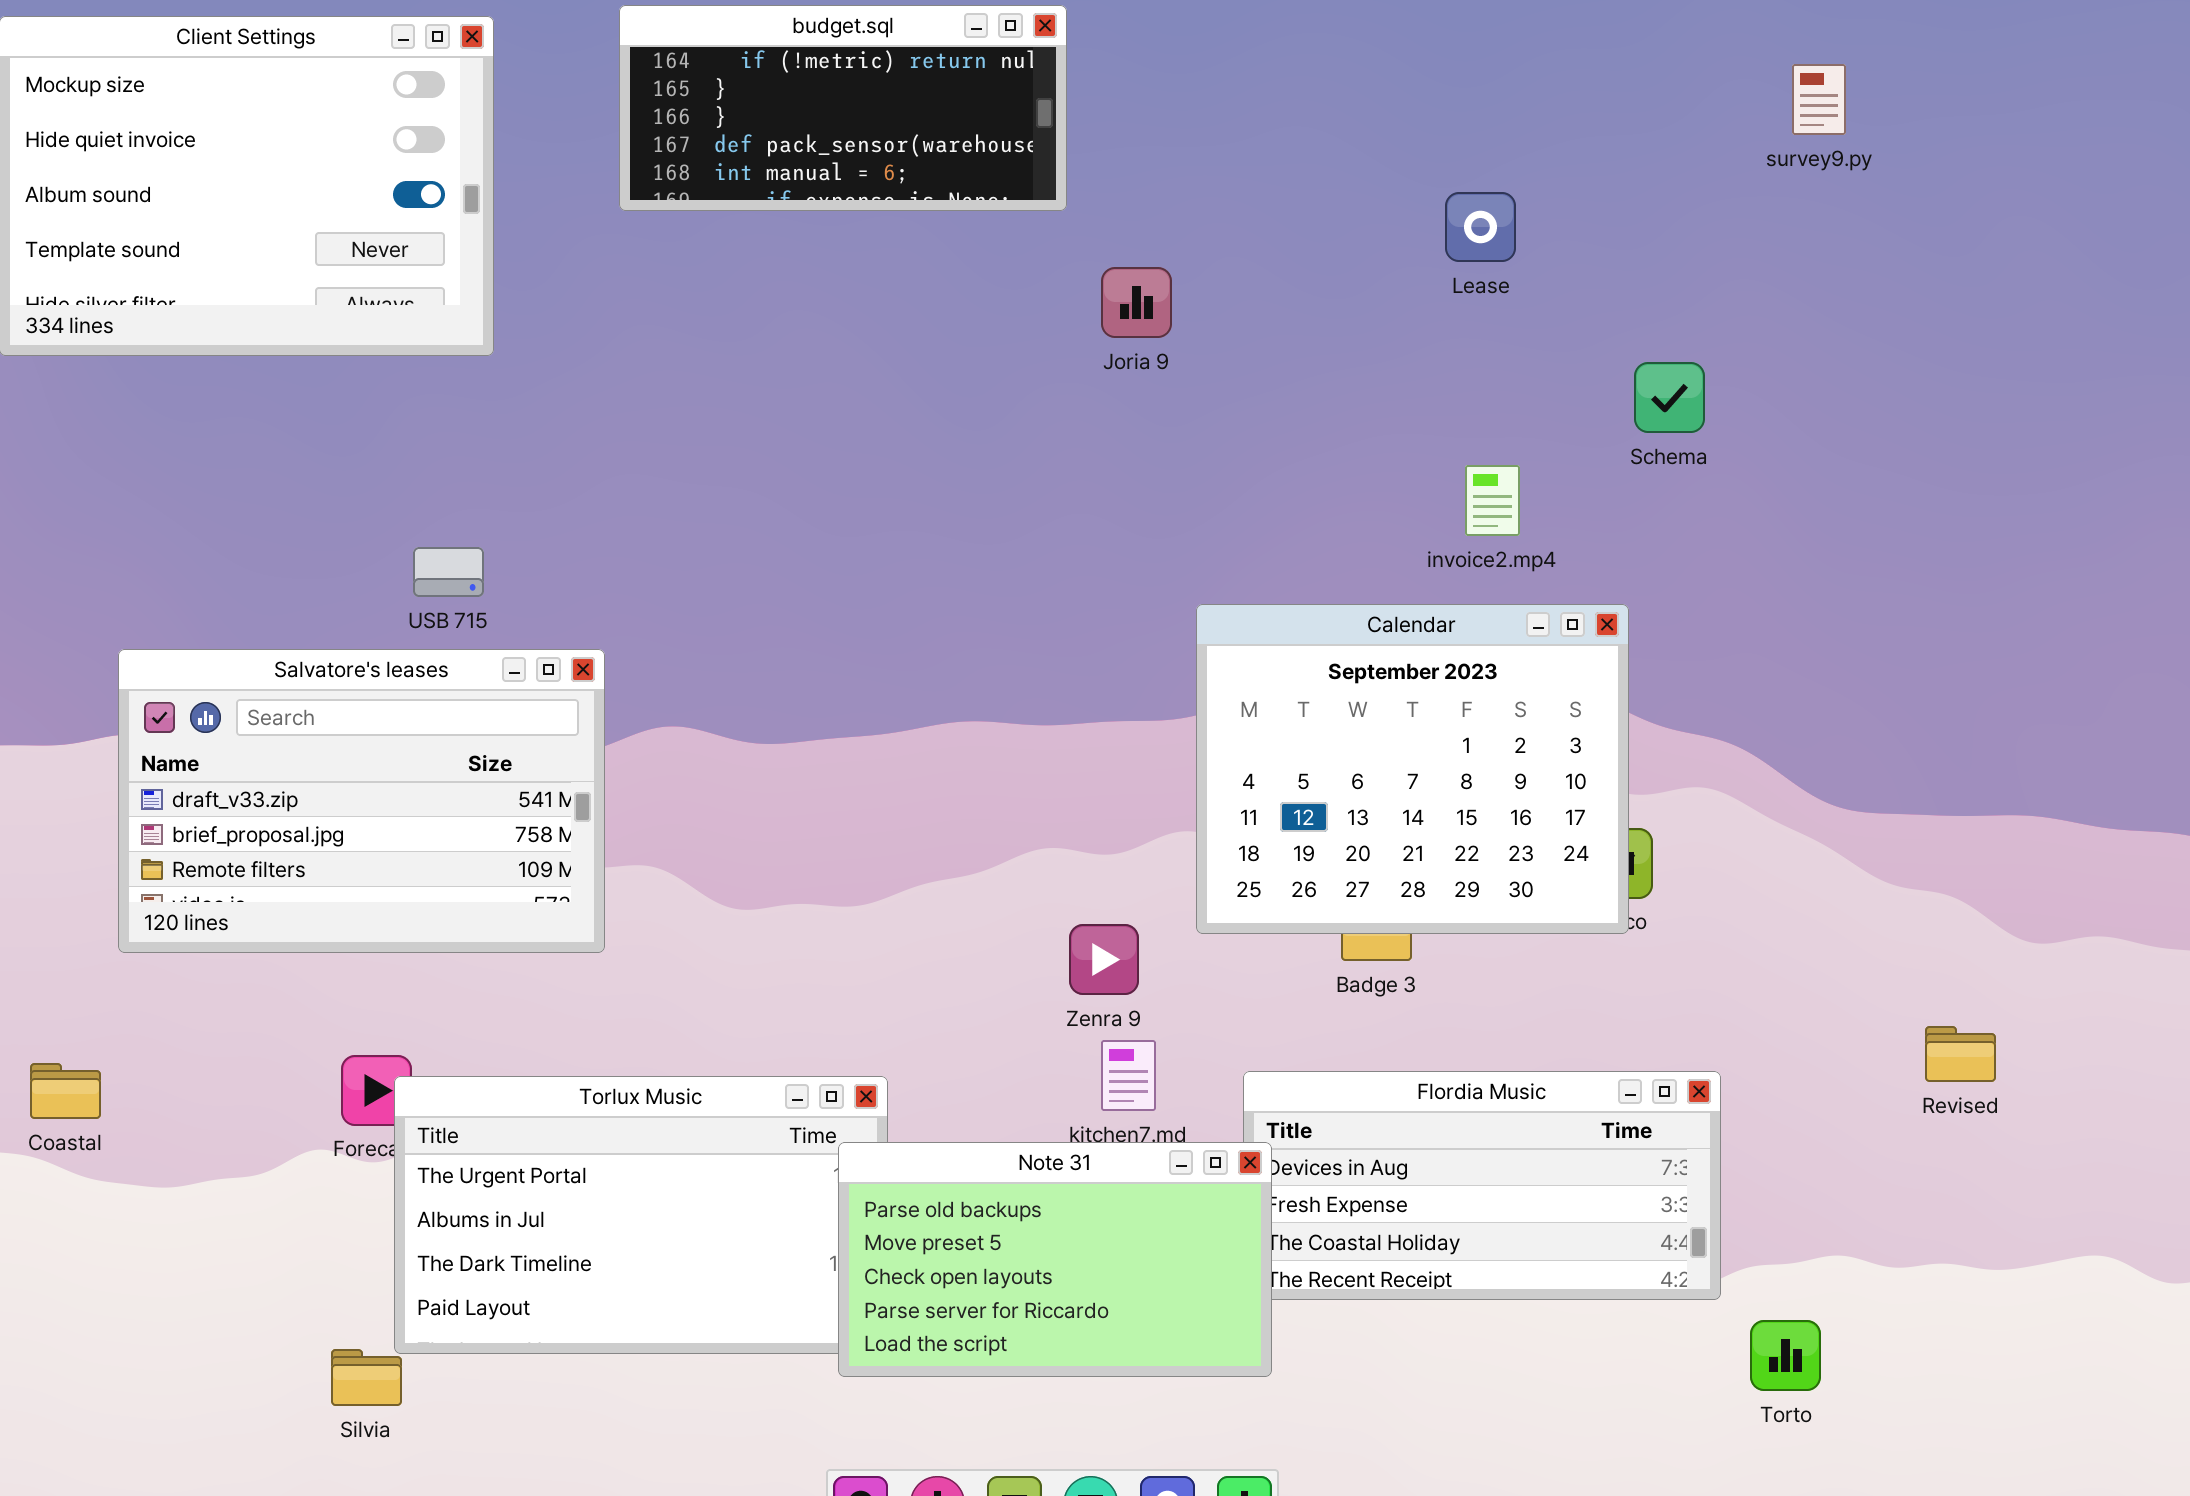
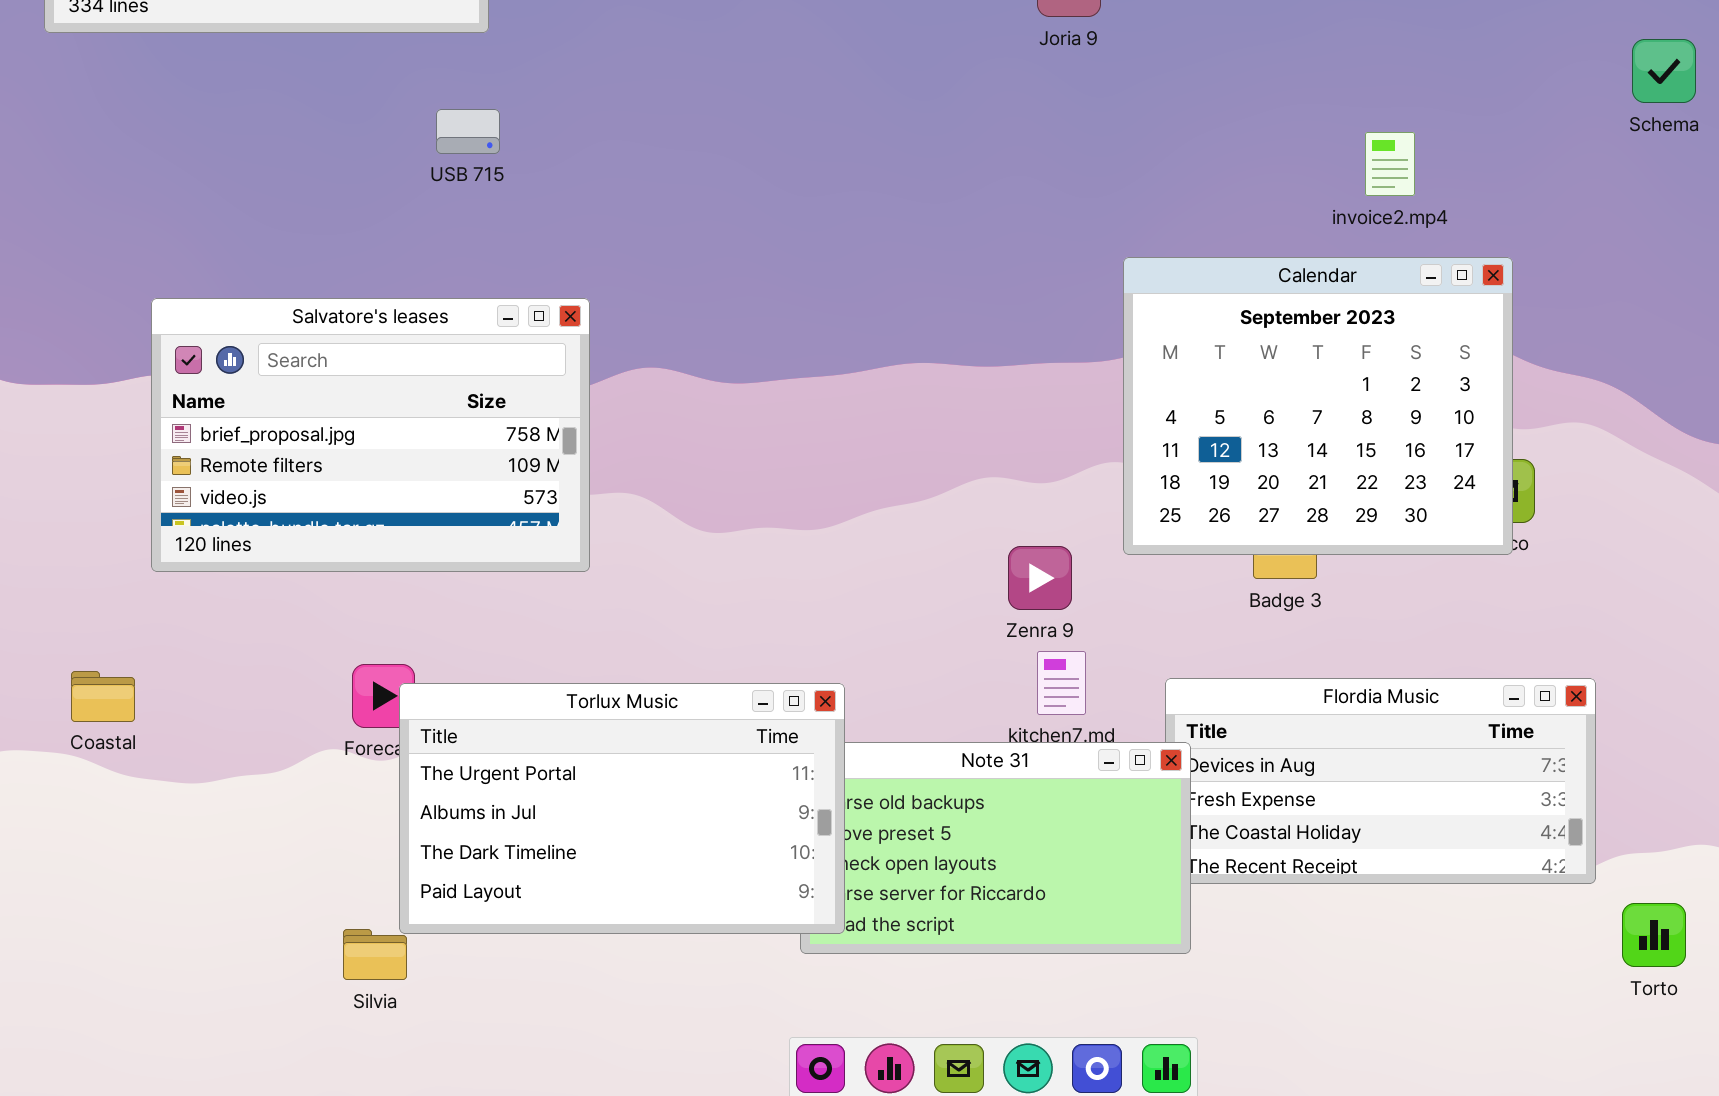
Schema: [1634,362,1705,433] -> [1632,39,1696,103], moved
USB 715: [413,547,484,597] -> [436,109,500,154], moved
Salvatore's leases: [118,649,605,953] -> [151,298,590,572], scrolled down 1 row
Torlux Music: [394,1076,888,1354] -> [399,683,845,934], raised

